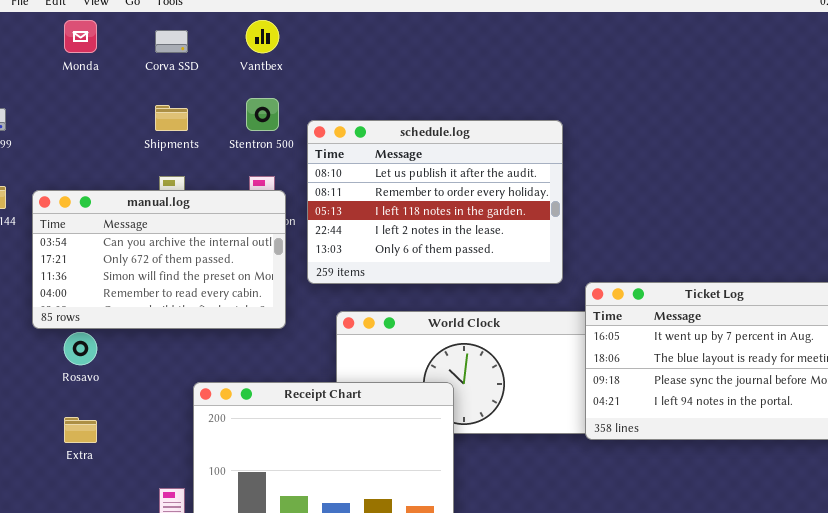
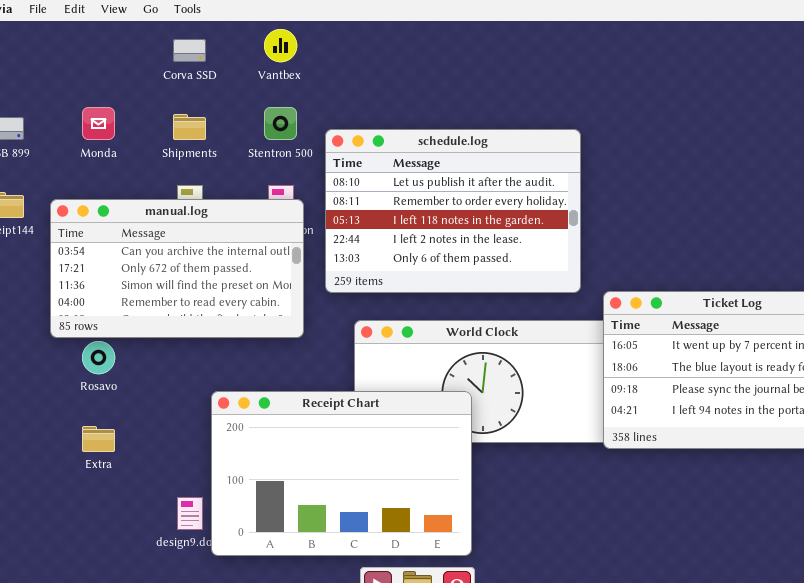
Monda: [64,20,97,53] -> [82,107,115,140], moved

